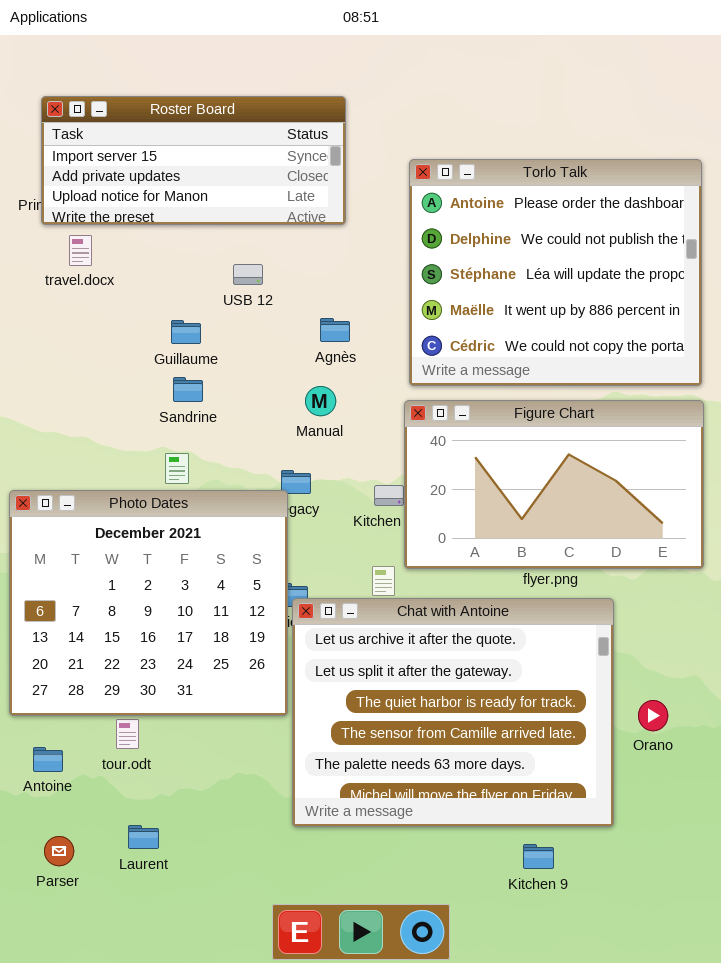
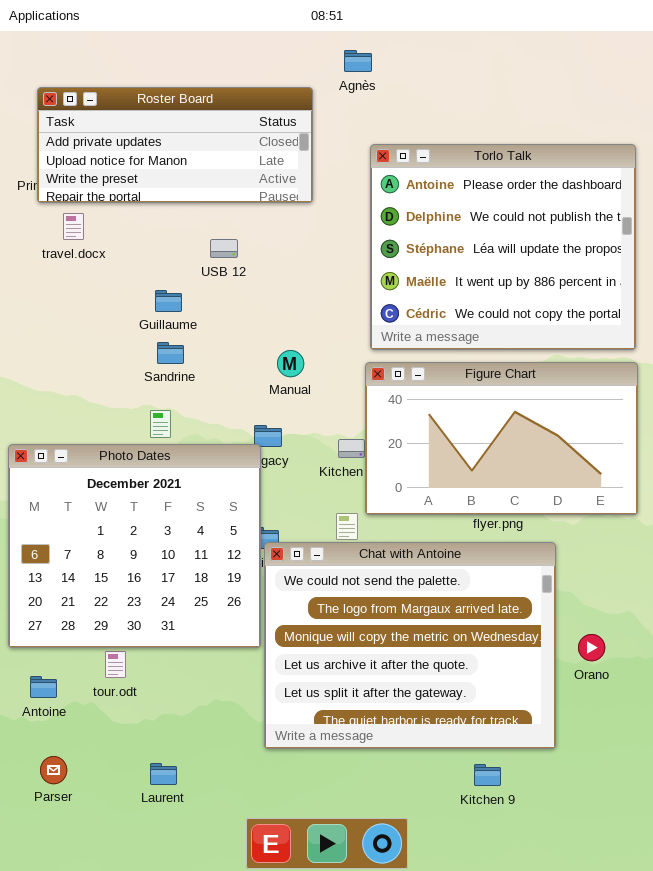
Roster Board: [41,96,346,225] -> [37,87,313,203], scrolled down 1 row
Agnès: [320,318,350,342] -> [344,50,372,72], moved
Chat with Antoine: [292,598,614,827] -> [264,542,556,749], scrolled up 3 rows
Laurent: [128,825,159,849] -> [150,763,177,785], moved

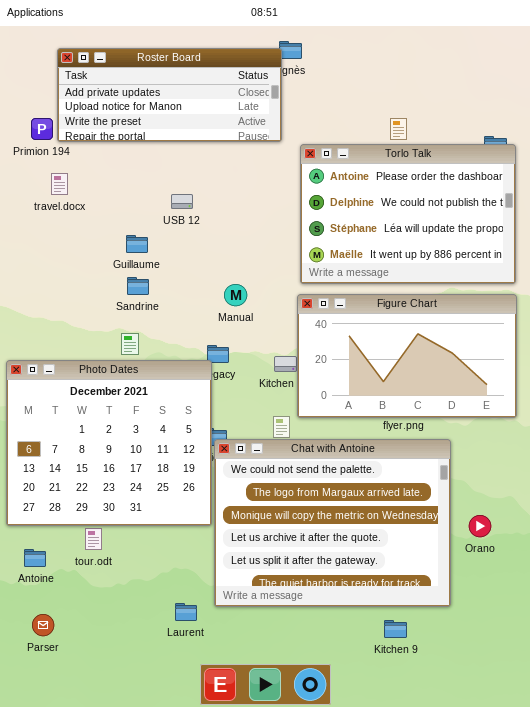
Roster Board: [37,87,313,203] -> [57,48,282,142], moved
Torlo Talk: [370,144,636,350] -> [300,144,516,284], resized
Laurent: [150,763,177,785] -> [175,603,197,621], moved

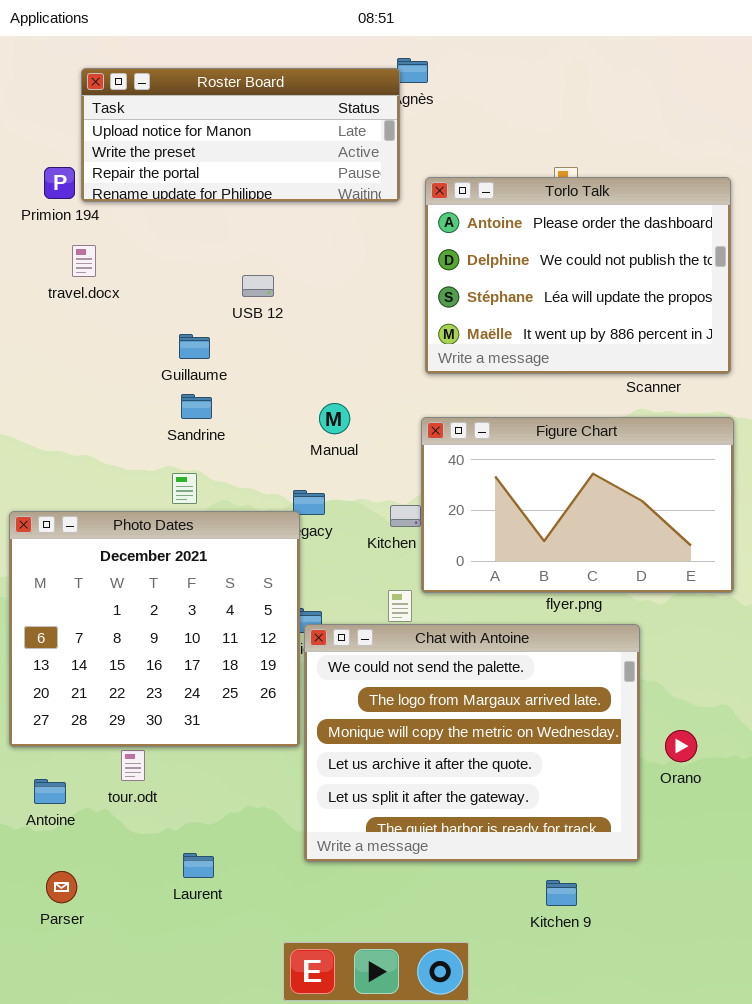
Roster Board: [57,48,282,142] -> [81,68,400,202], scrolled down 1 row
Torlo Talk: [300,144,516,284] -> [425,177,731,374], moved
Laurent: [175,603,197,621] -> [183,853,214,878], moved

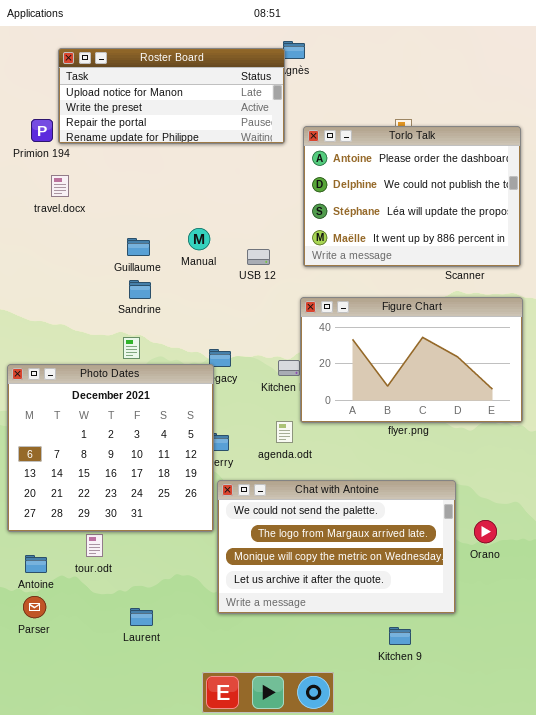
USB 12: [242,275,274,297] -> [247,249,270,265], moved
Manual: [319,403,350,434] -> [188,228,210,250], moved
Chat with Antoine: [304,624,640,862] -> [217,480,456,614], resized
Parser: [46,871,77,903] -> [23,596,46,618], moved

